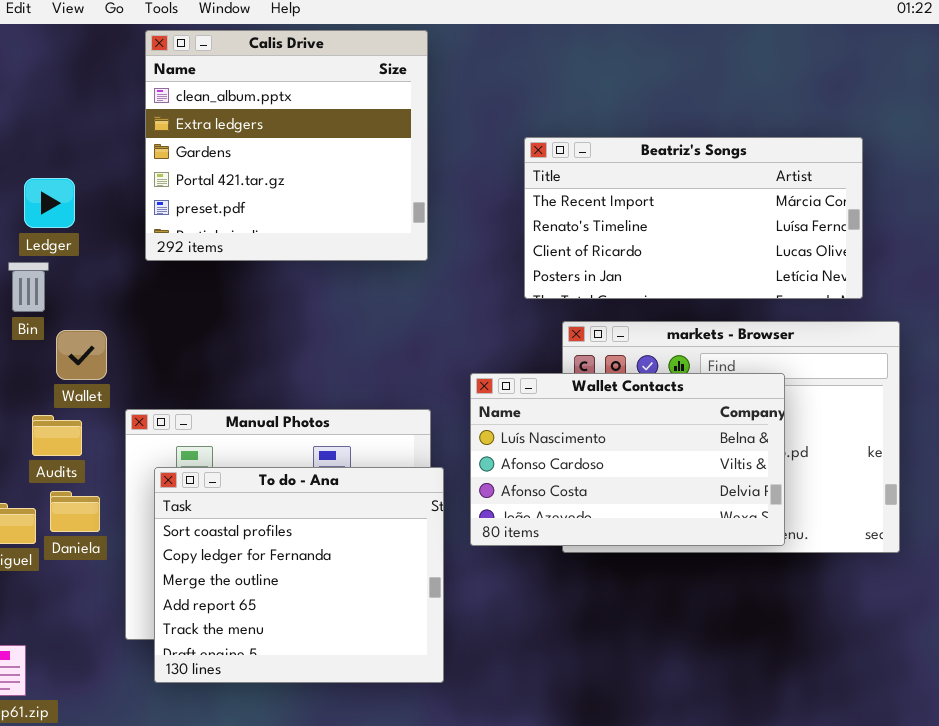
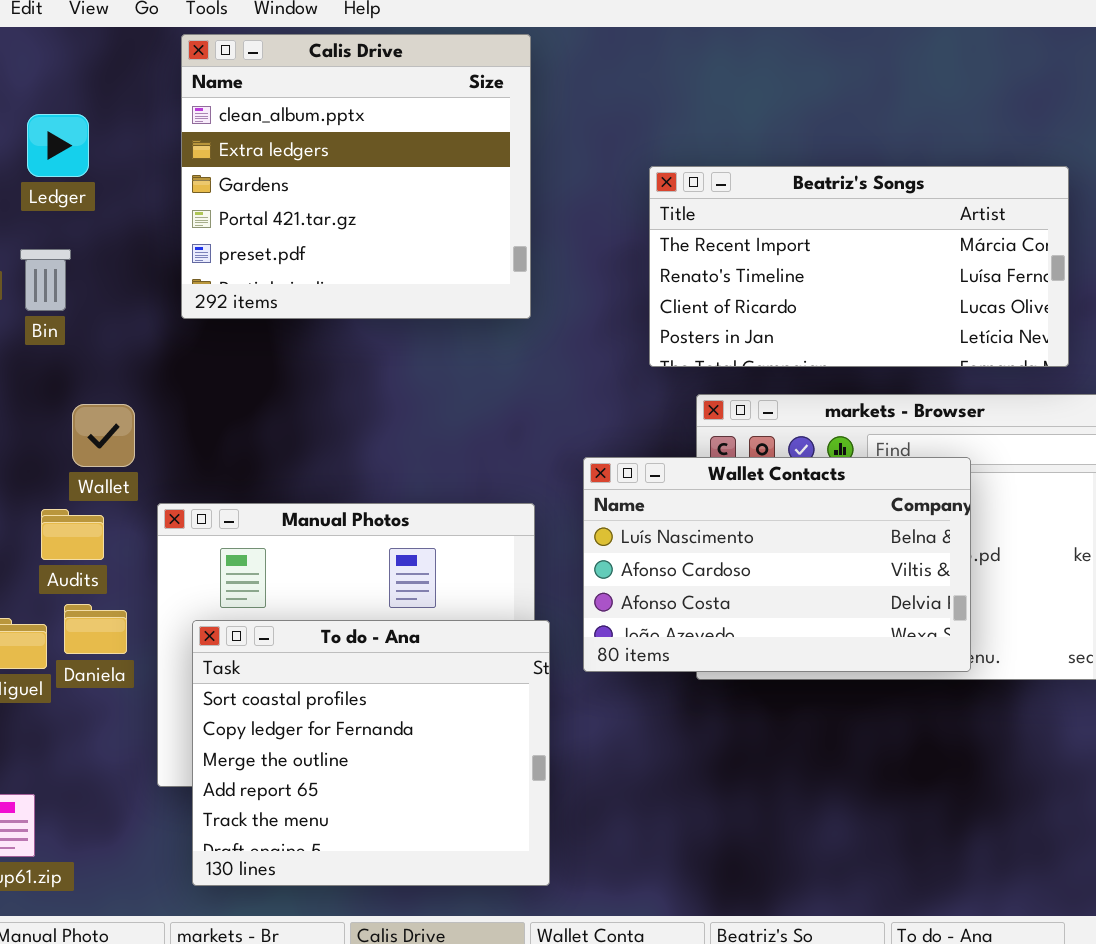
Ledger: [24,178,75,228] -> [27,114,89,177], moved
Bin: [8,262,49,312] -> [20,249,71,311], moved
To do - Ana: [154,467,444,683] -> [192,620,550,886], moved

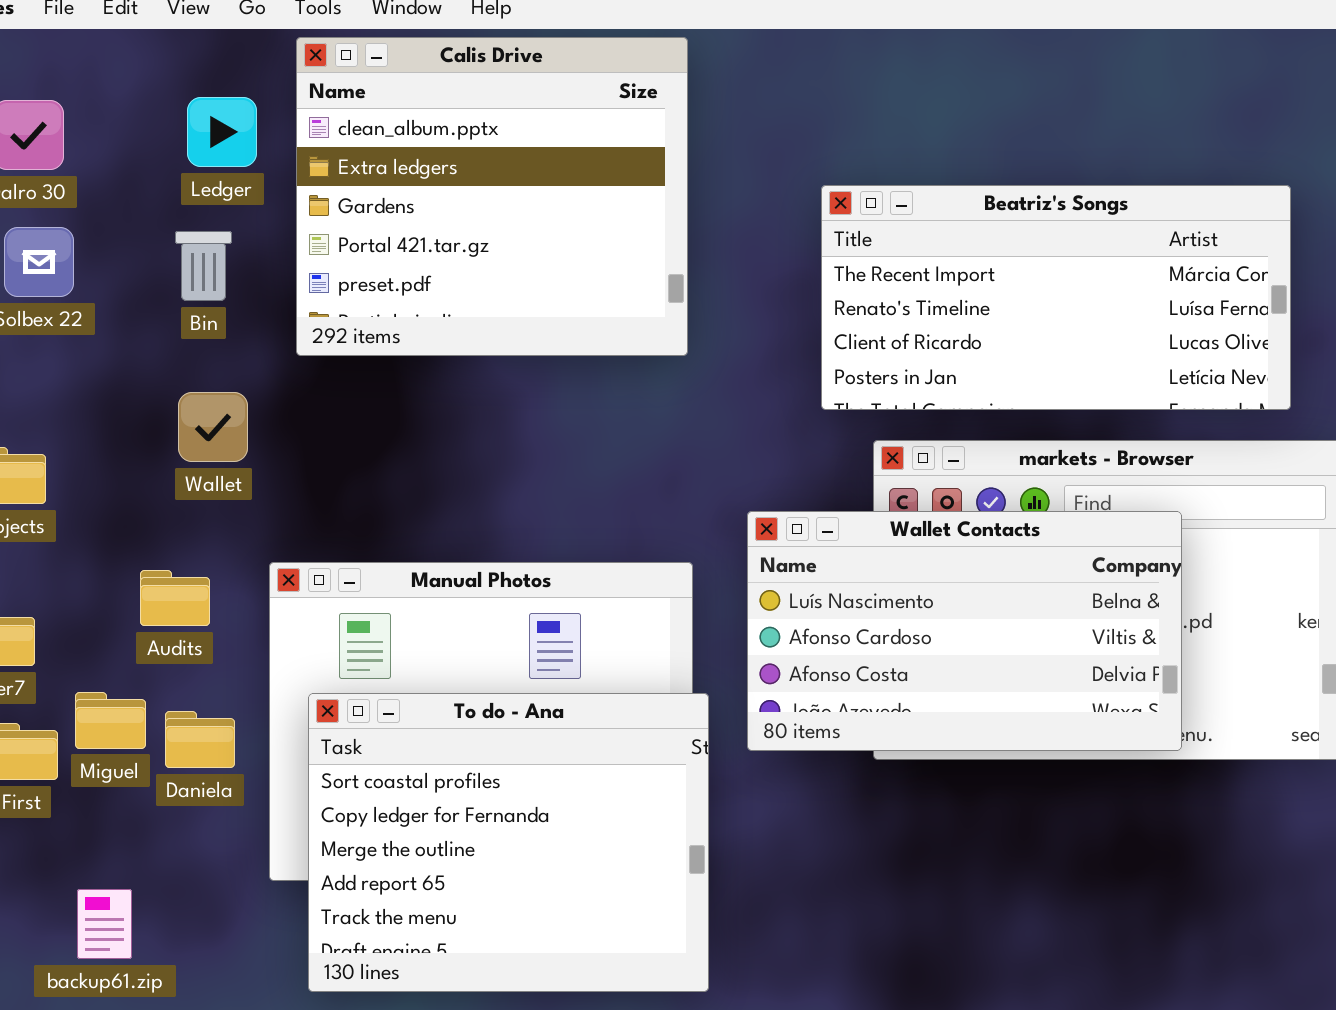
Ledger: [27,114,89,177] -> [187,97,257,167], moved
Bin: [20,249,71,311] -> [175,231,232,301], moved
Wallet: [72,404,135,467] -> [178,392,248,462], moved
Daniela: [64,604,127,654] -> [165,711,235,768], moved

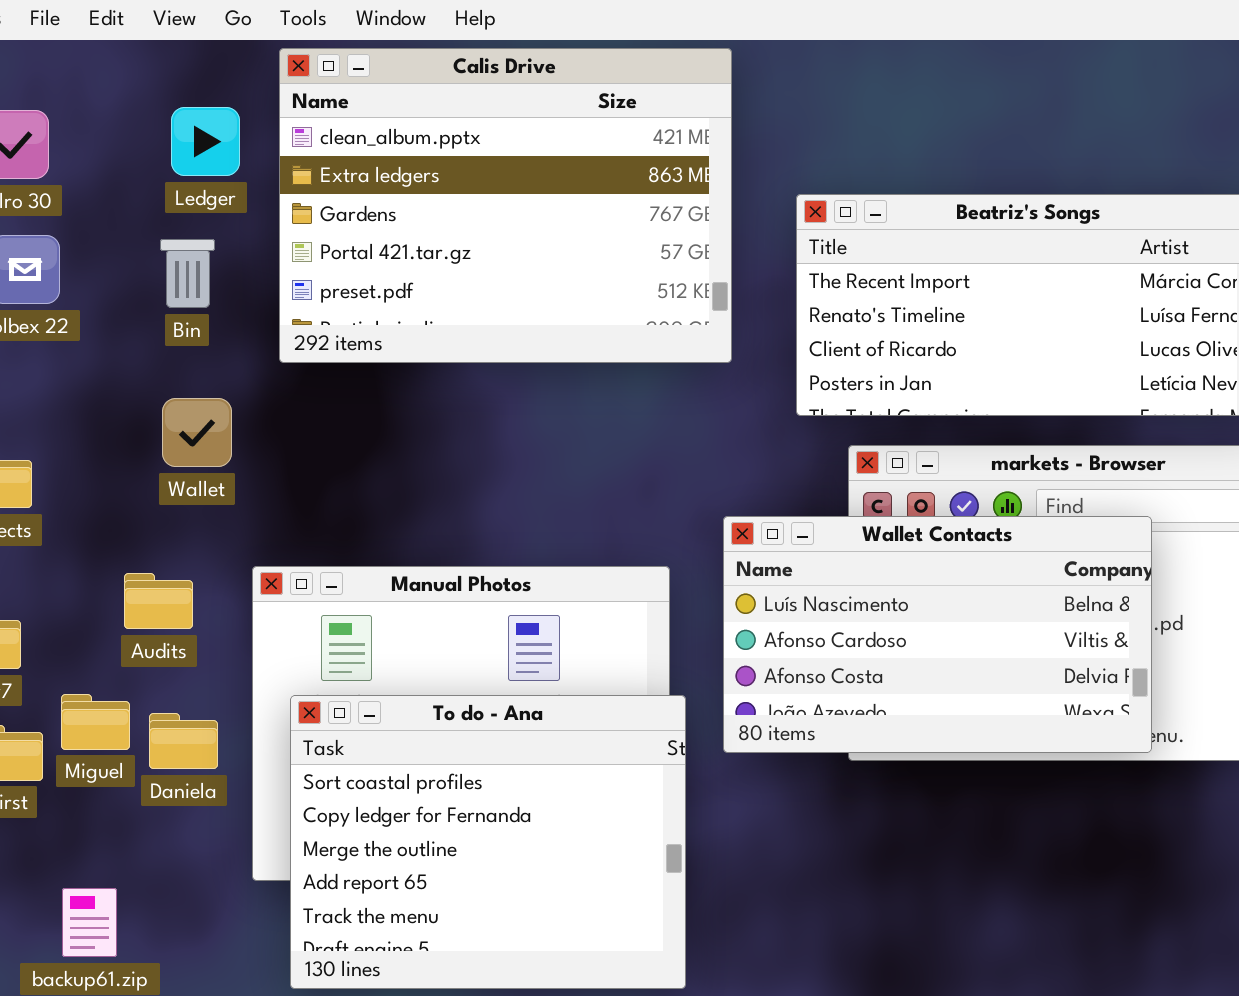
Calis Drive: [296,37,688,356] -> [279,48,732,363], resized

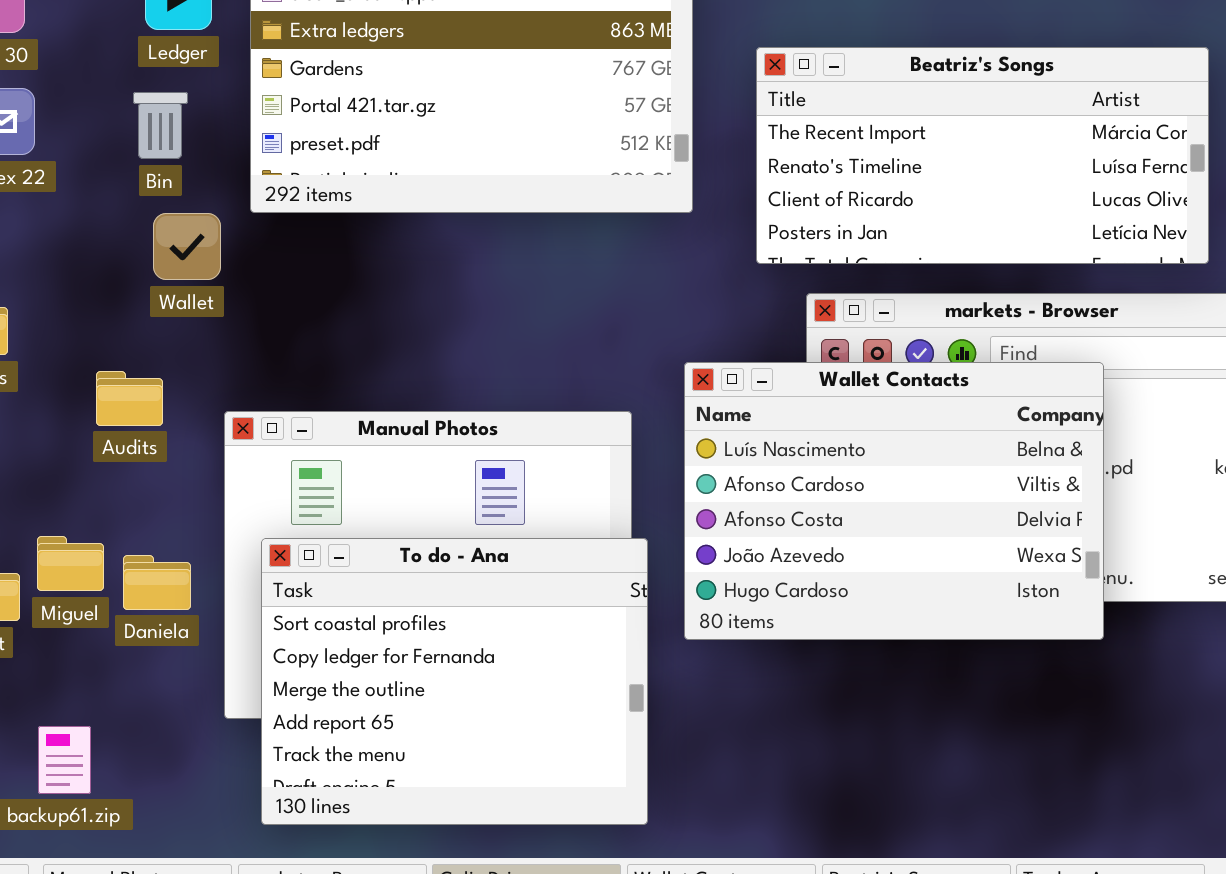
Wallet: [162,398,232,467] -> [153,213,221,280], moved
Wallet Contacts: [723,516,1152,753] -> [684,362,1104,640], resized
Audits: [124,573,193,629] -> [96,371,163,426], moved

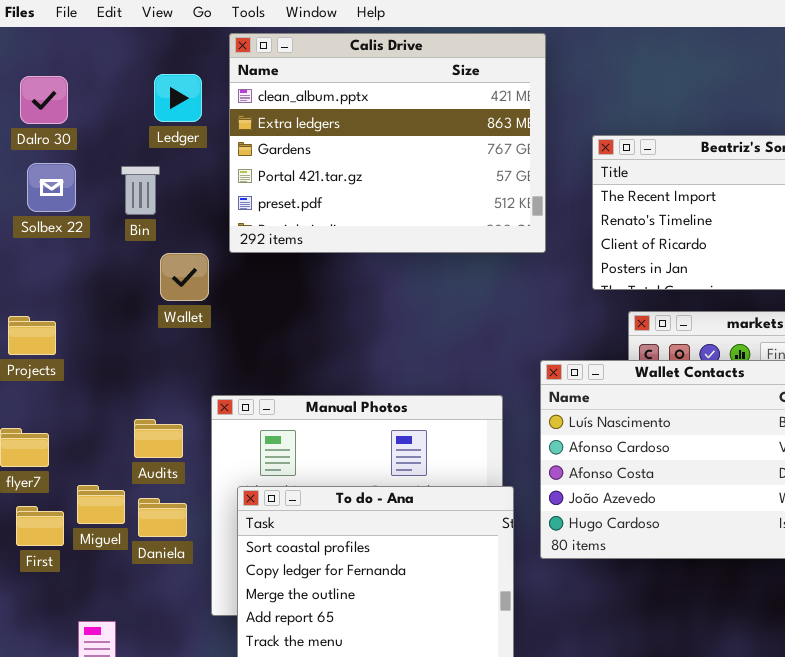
Bin: [133,92,188,159] -> [121,166,160,215], moved
Audits: [96,371,163,426] -> [134,419,183,458], moved

